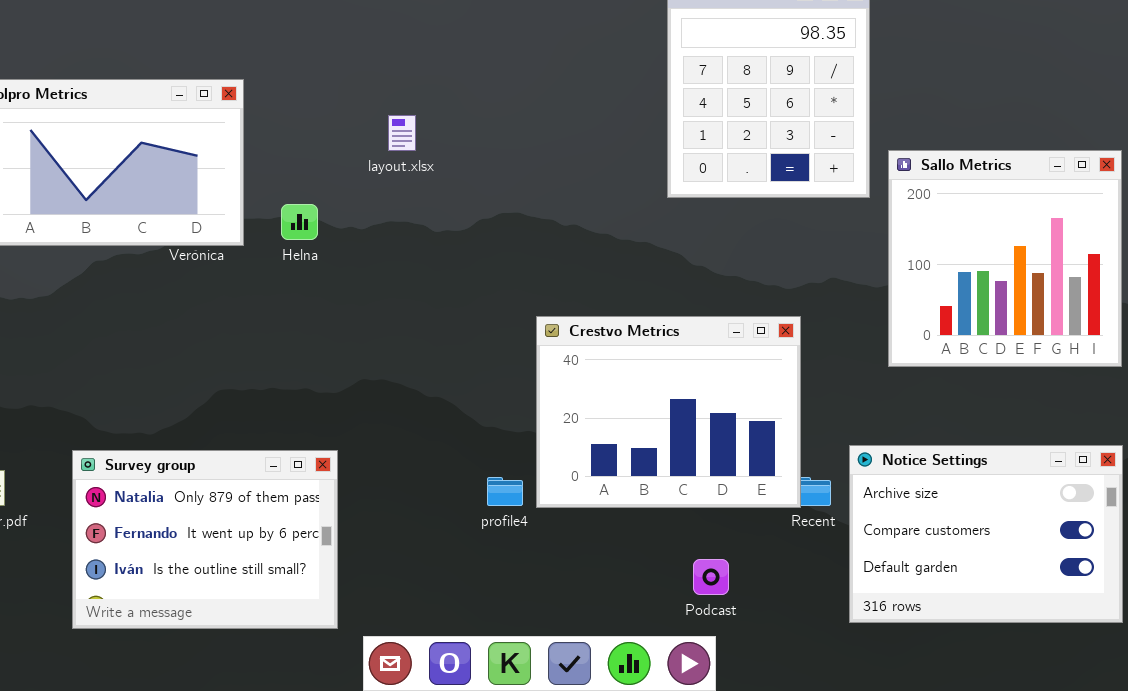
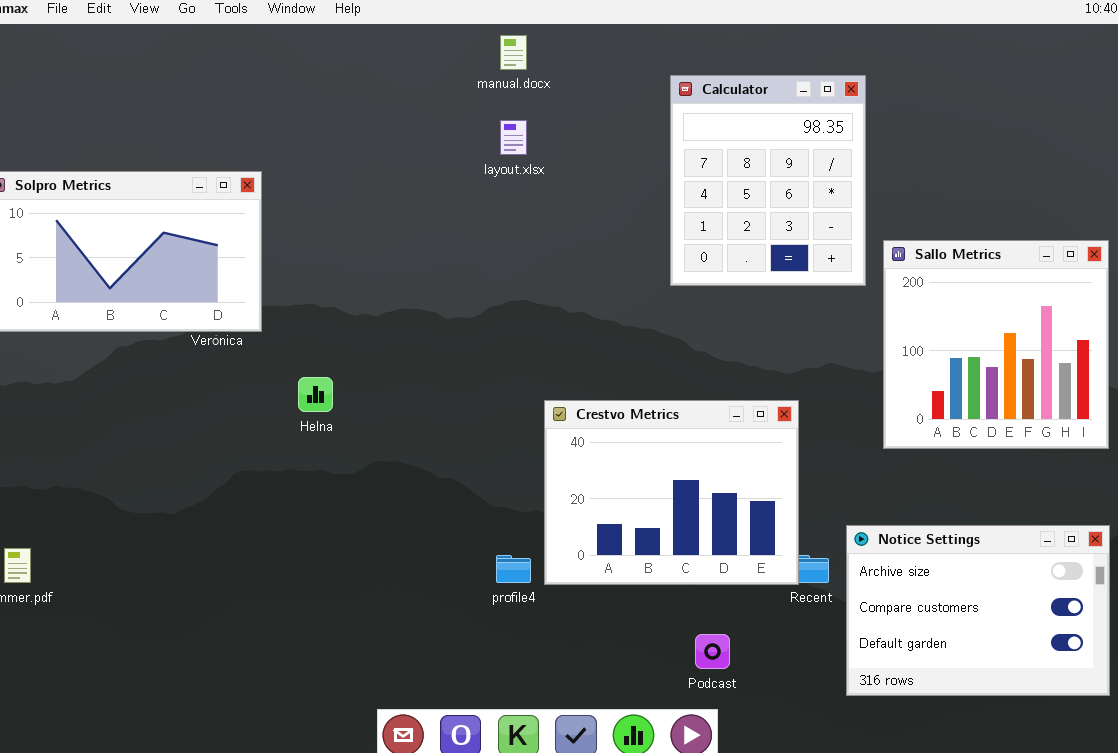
layout.xlsx: [388,115,416,151] -> [500,120,527,155], moved
Helna: [281,204,318,240] -> [298,377,333,412], moved
Survey group: [72,450,338,629] -> none, closed

